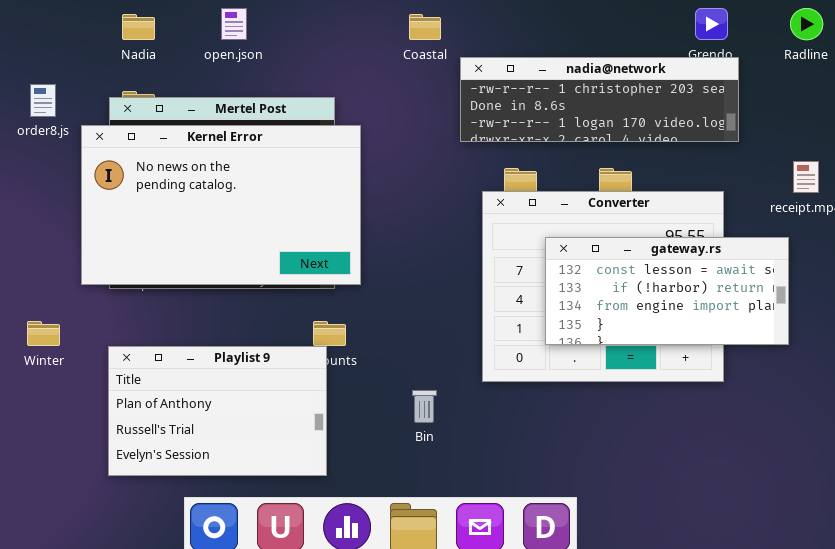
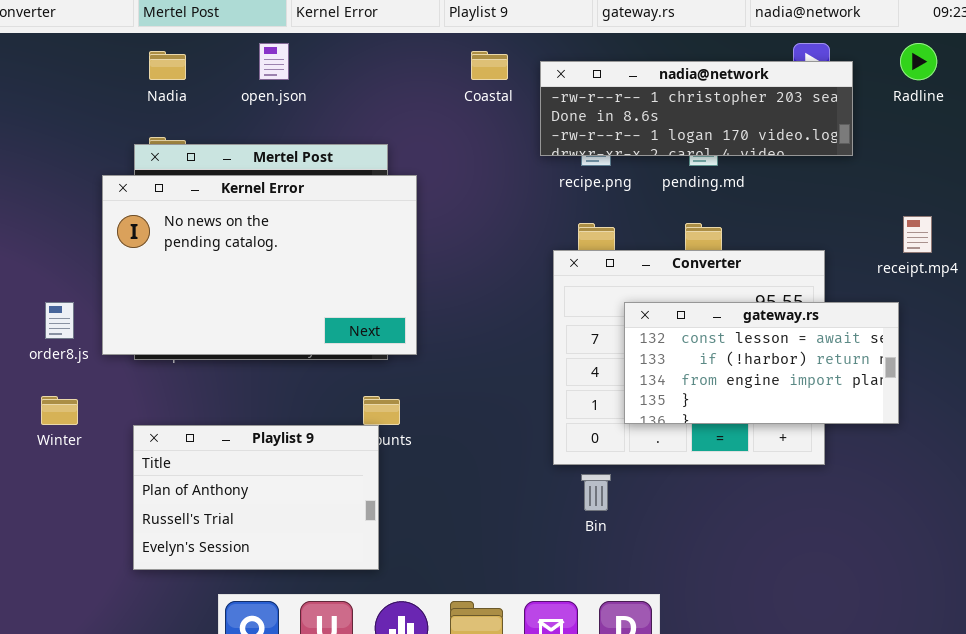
nadia@network: [460,57,739,142] -> [540,61,853,156], moved
order8.js: [30,84,56,117] -> [45,302,74,339], moved
Bin: [412,390,437,423] -> [581,474,611,511], moved

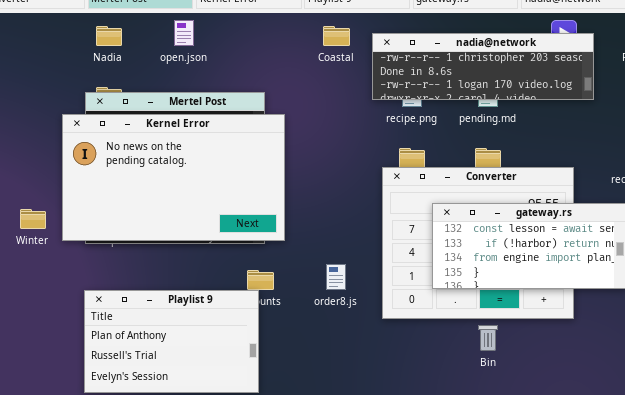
order8.js: [45,302,74,339] -> [326,264,346,290], moved
Winter: [41,396,78,425] -> [20,209,46,229], moved
Bin: [581,474,611,511] -> [478,325,498,351], moved

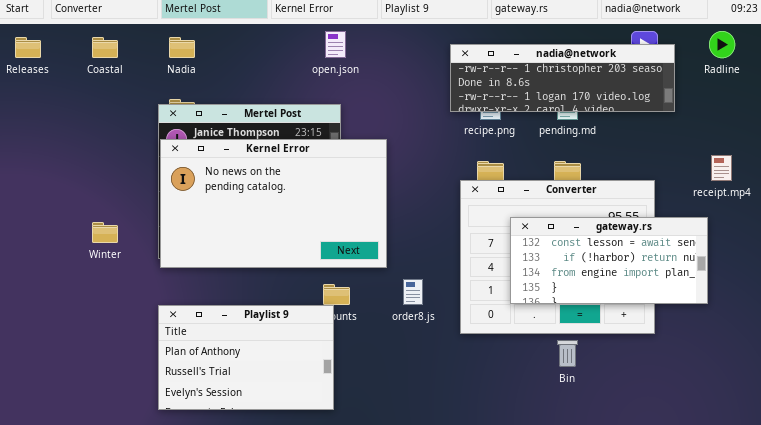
open.json: [174,20,194,46] -> [325,31,346,58], moved
Coastal: [323,26,350,46] -> [92,37,118,58], moved
Kernel Error: [62,114,285,241] -> [160,139,387,268], moved

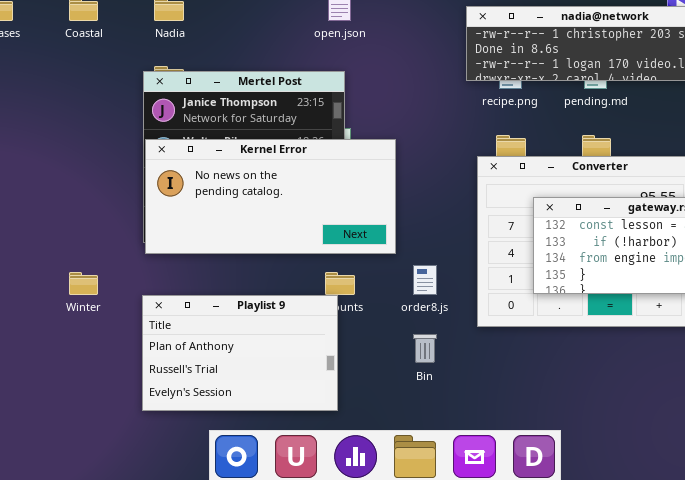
Kernel Error: [160,139,387,268] -> [145,139,396,254], resized
Winter: [92,222,118,243] -> [69,272,98,295], moved
Bin: [557,340,578,367] -> [413,334,437,363], moved

